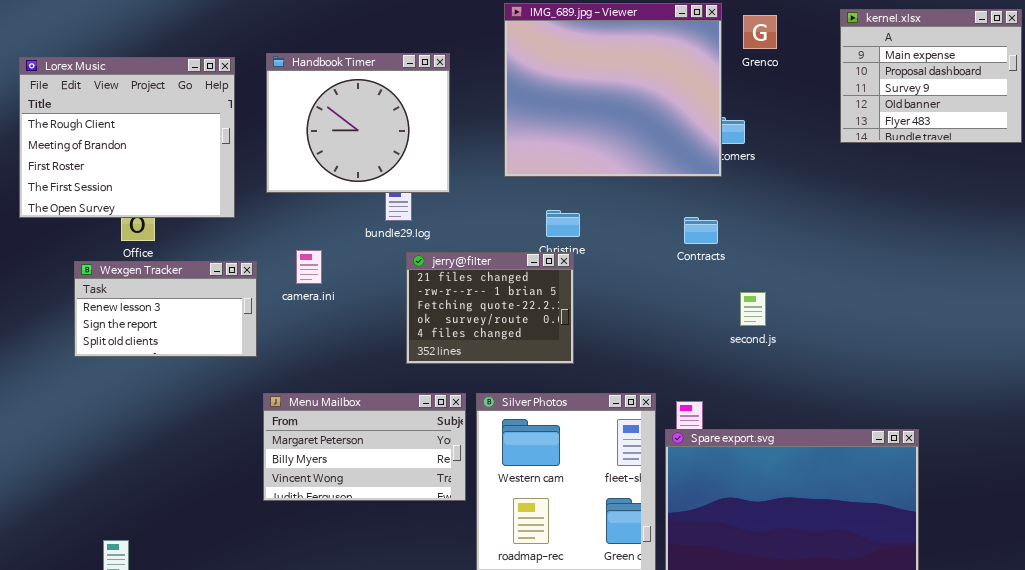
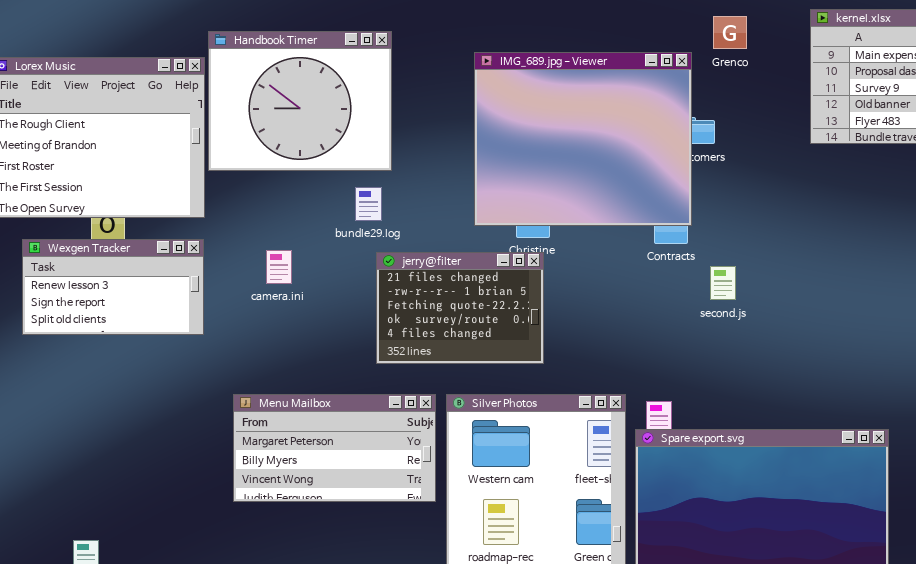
IMG_689.jpg - Viewer: [504,3,722,177] -> [474,52,692,226], moved
Handbook Timer: [266,53,450,193] -> [208,31,392,171], moved
Wexgen Tracker: [74,261,257,357] -> [22,239,204,335], moved
second.js: [740,292,766,326] -> [710,266,736,300], moved

